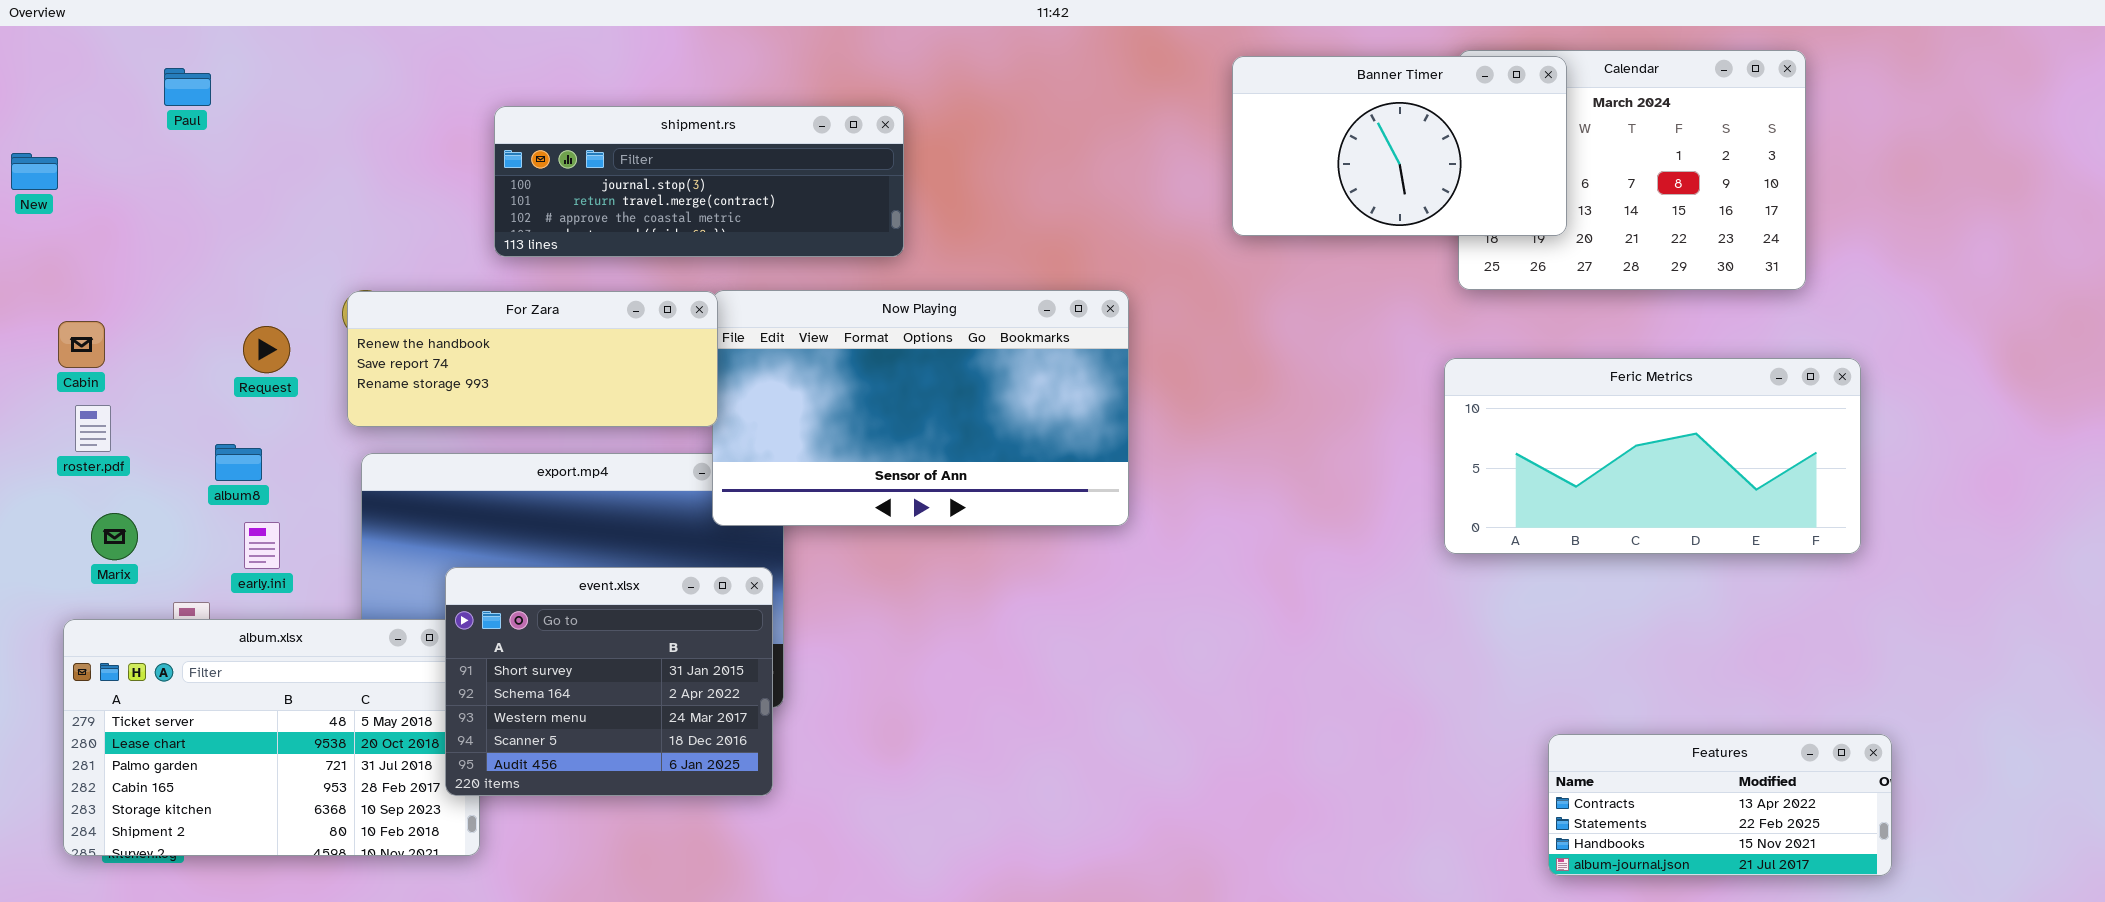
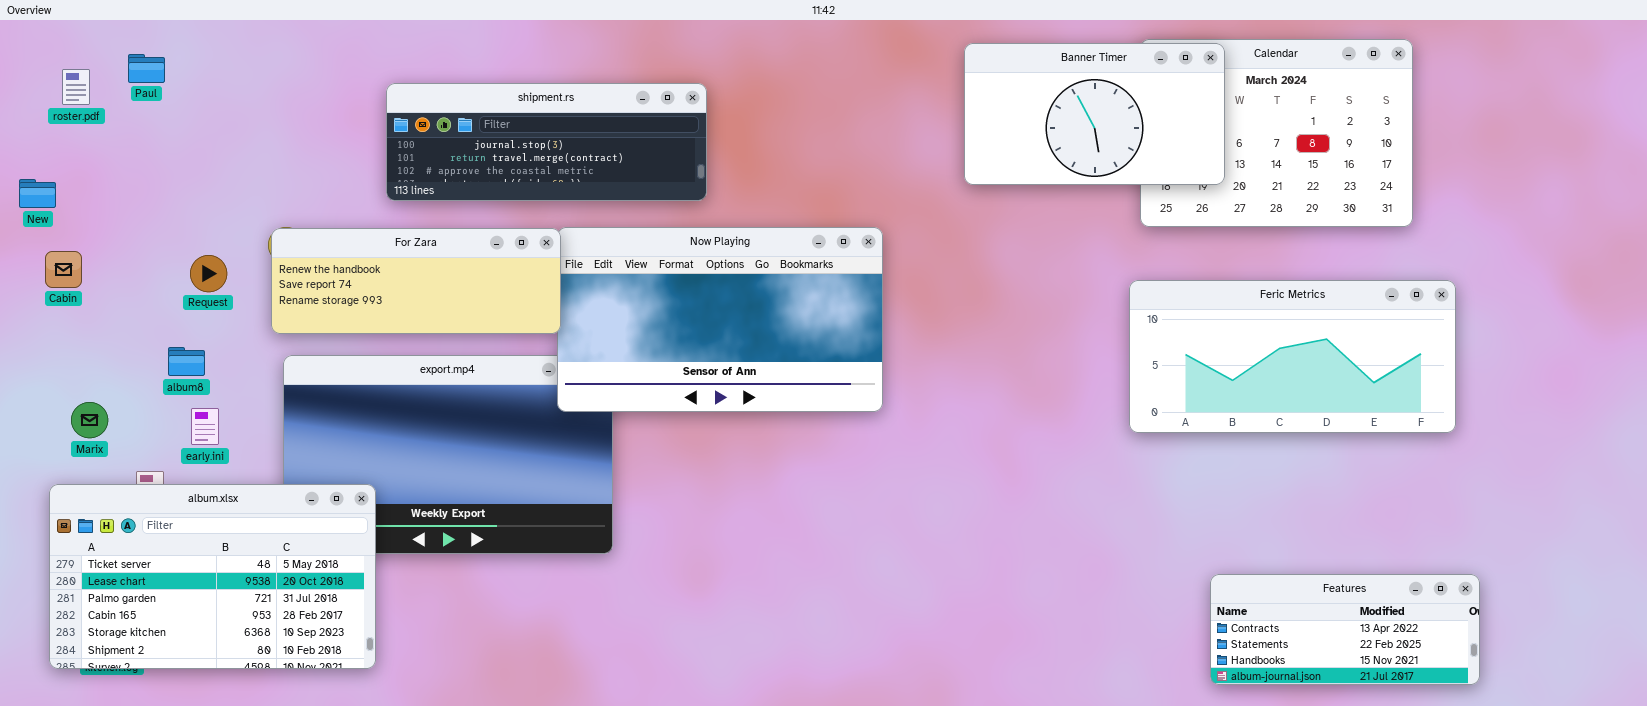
New: [11,153,58,190] -> [19,179,56,208], moved
roster.pdf: [75,405,111,452] -> [62,69,90,105], moved
event.xlsx: [445,567,773,796] -> none, closed

